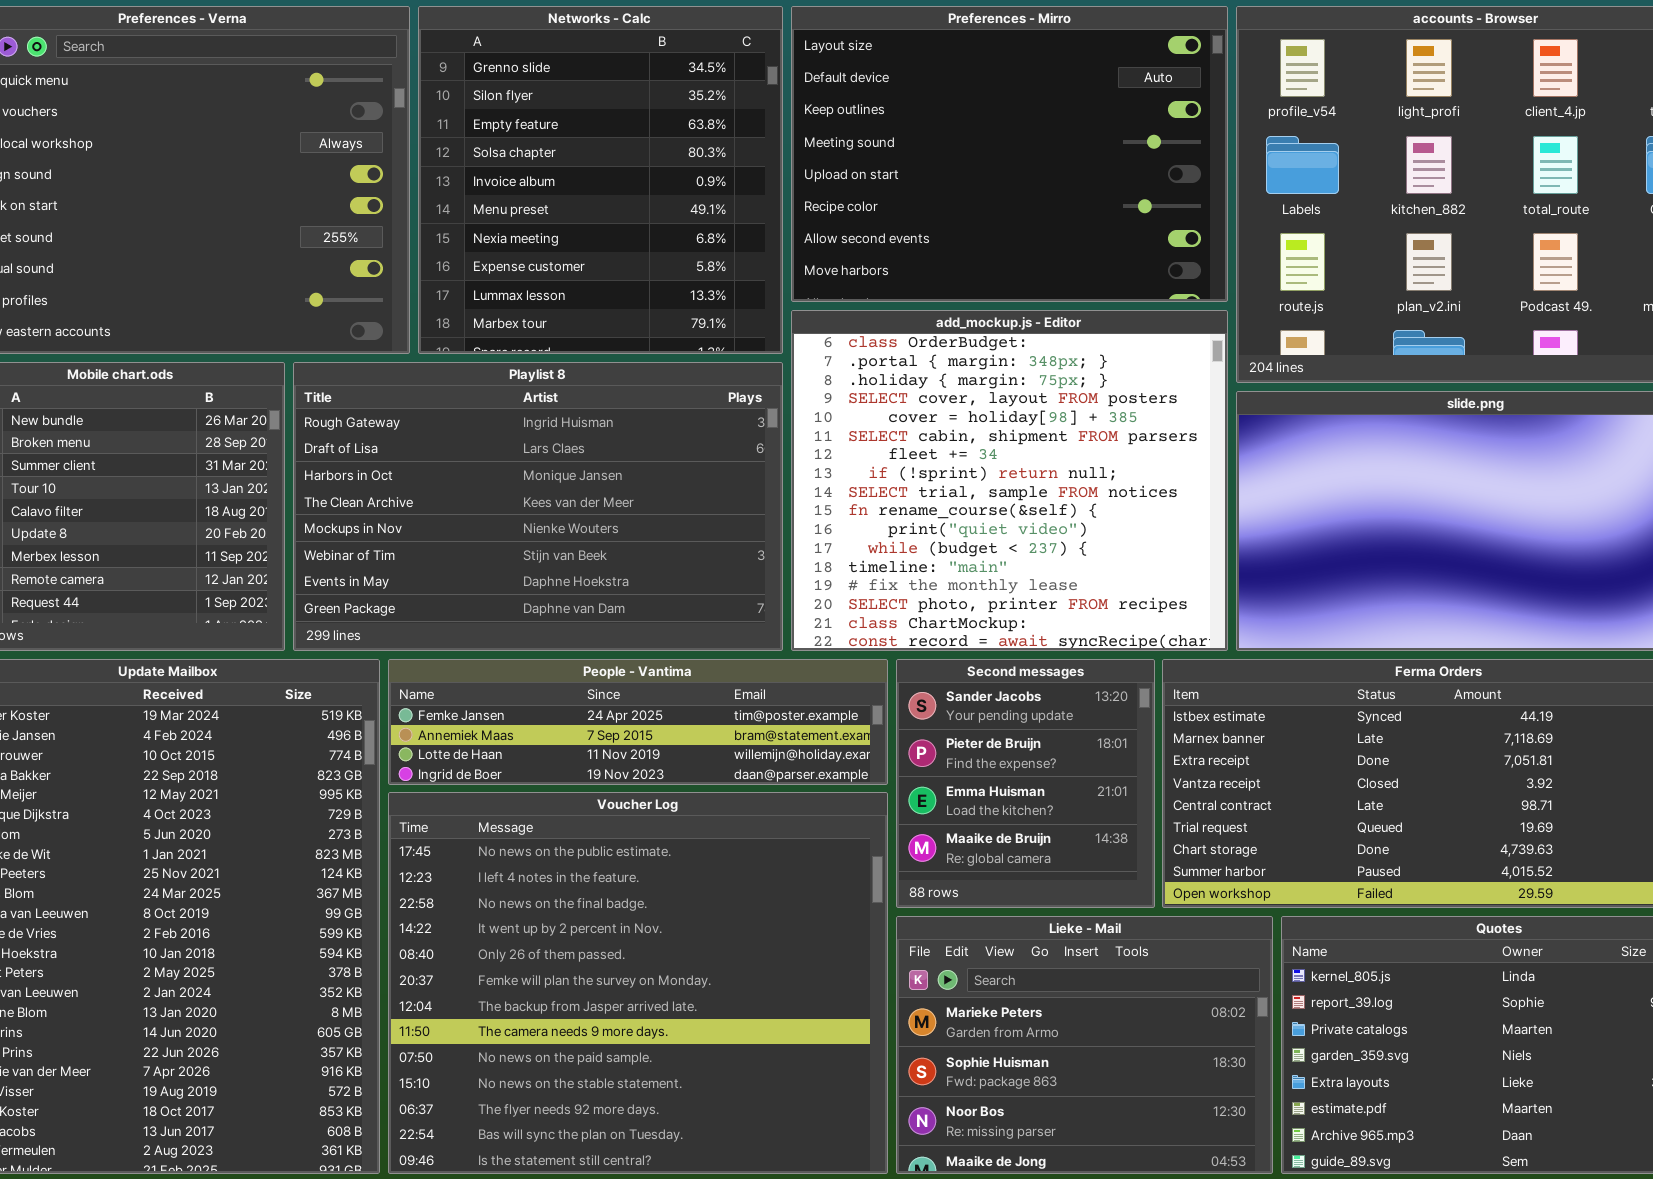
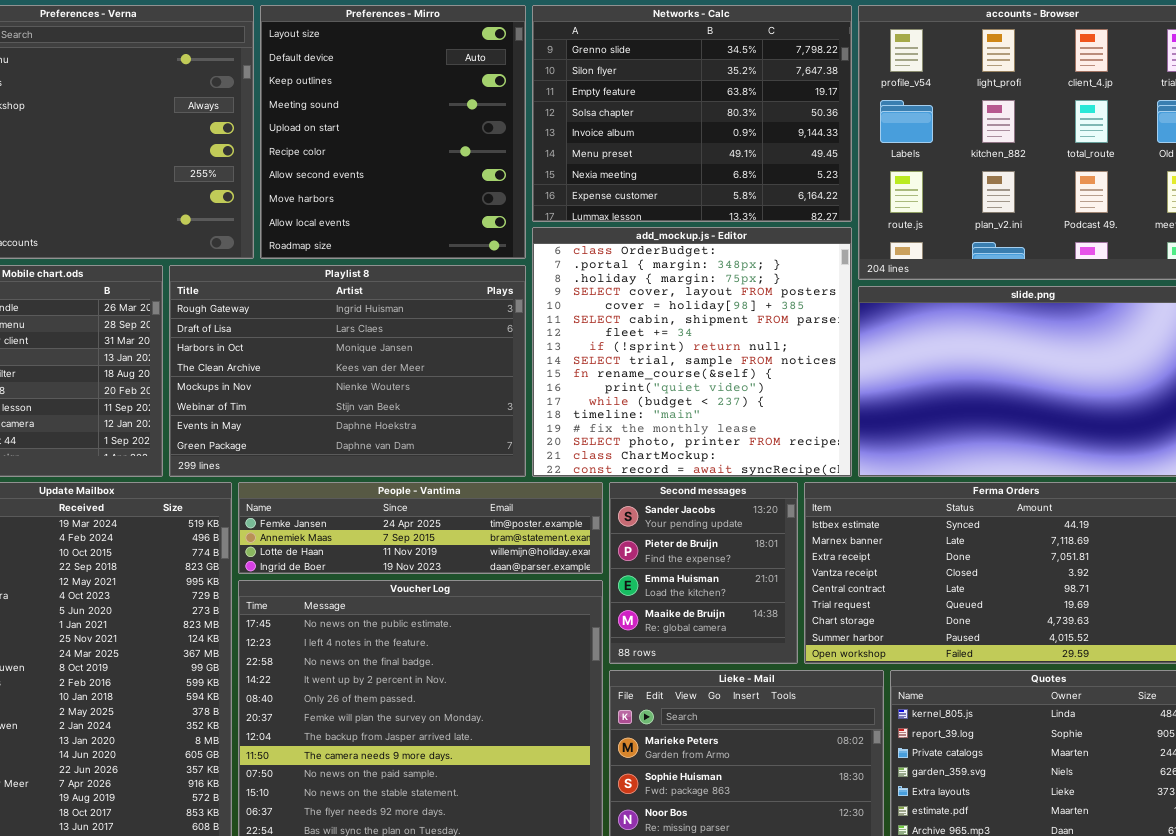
Networks - Calc: [418,6,783,354] -> [532,5,852,222], moved, resized
Preferences - Mirro: [791,6,1228,302] -> [260,5,526,259], moved, resized

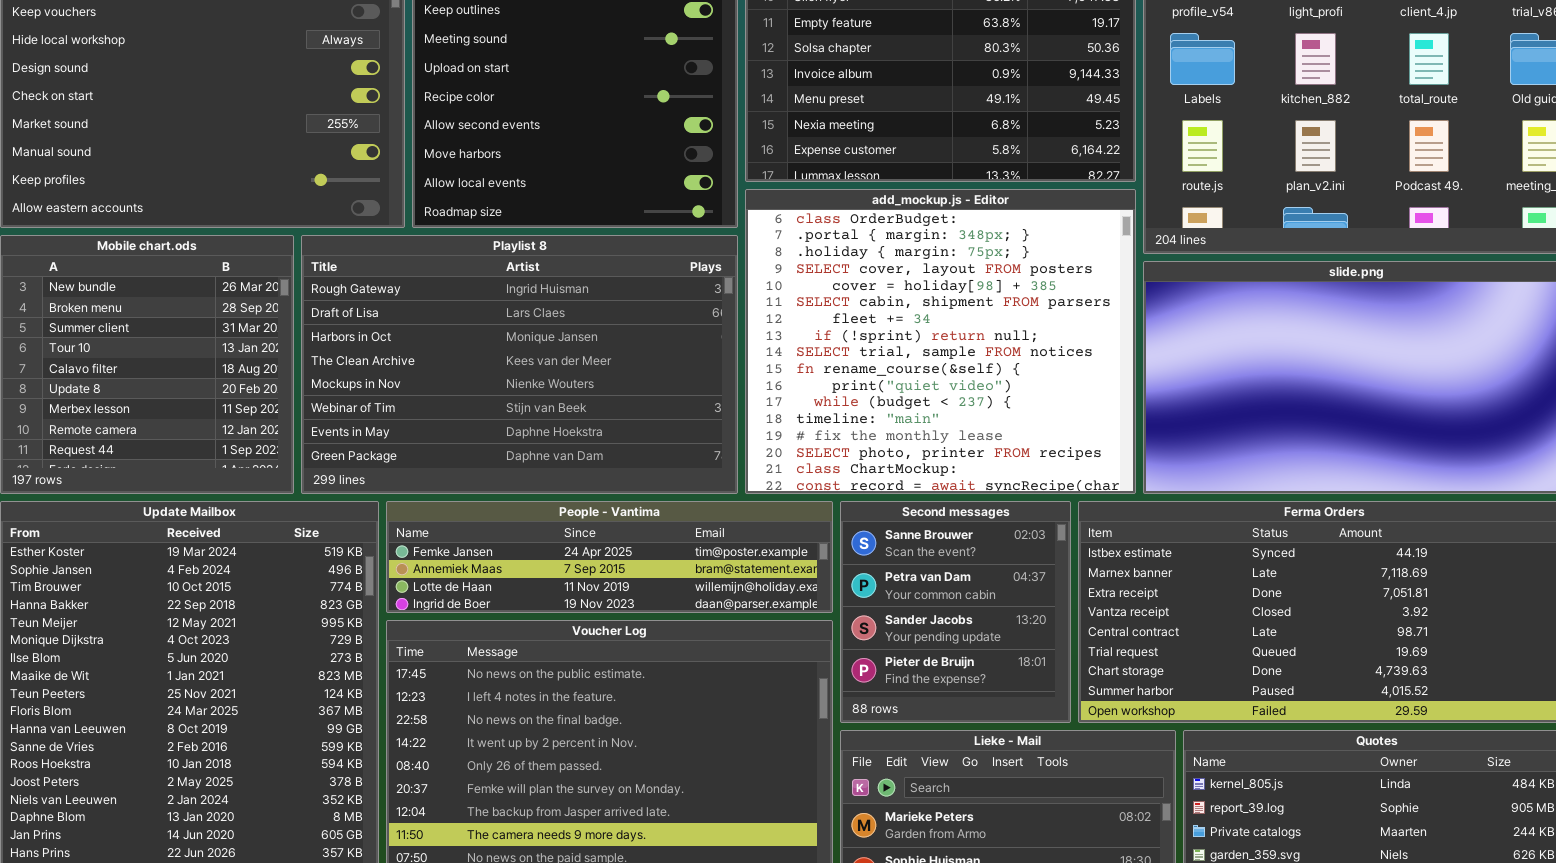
Second messages: [609,482,798,664] -> [840,501,1071,723], scrolled up 2 rows

